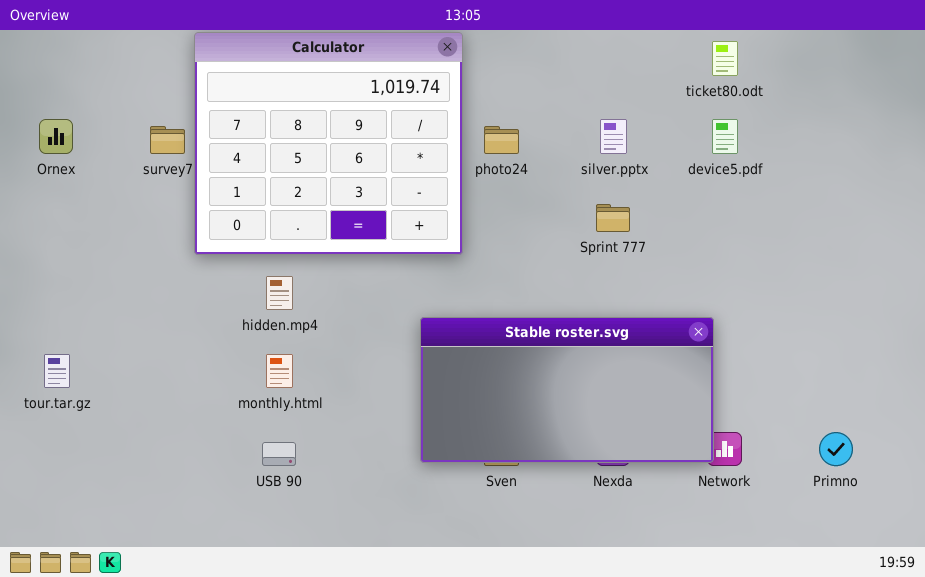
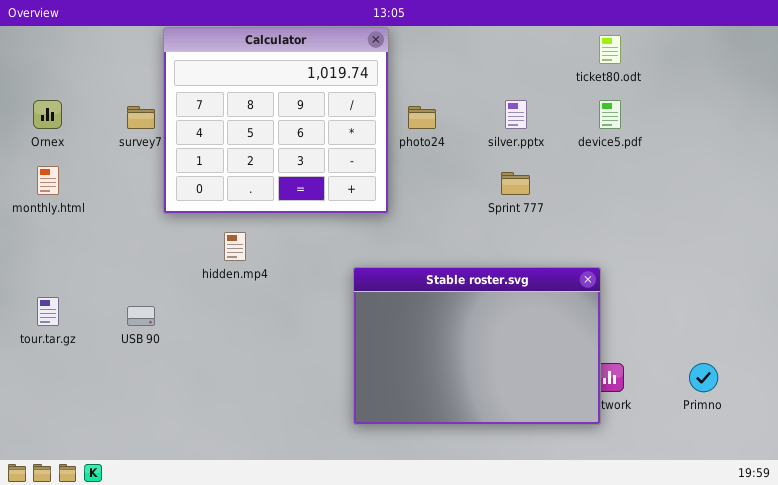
Stable roster.svg: [420,317,714,463] -> [353,267,601,425], resized
monthly.html: [266,354,293,388] -> [37,166,59,195], moved
USB 90: [262,442,296,466] -> [127,306,155,326], moved

